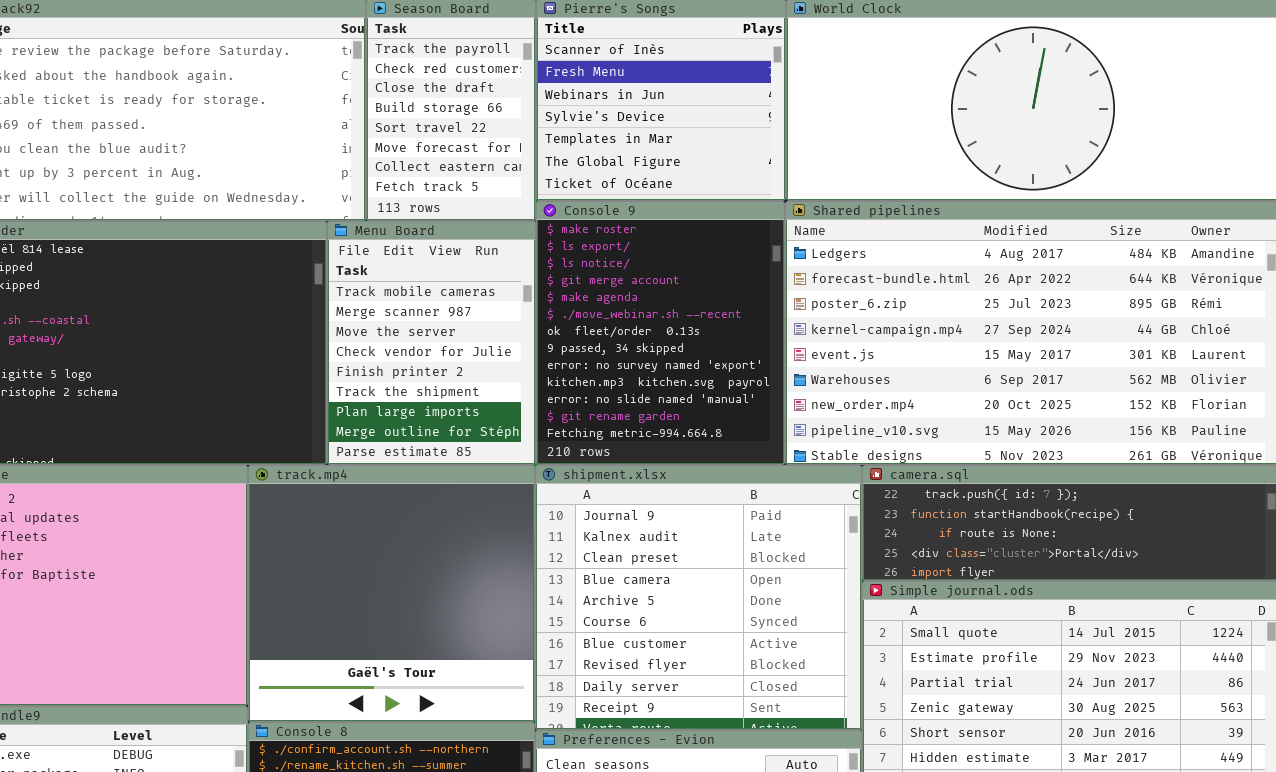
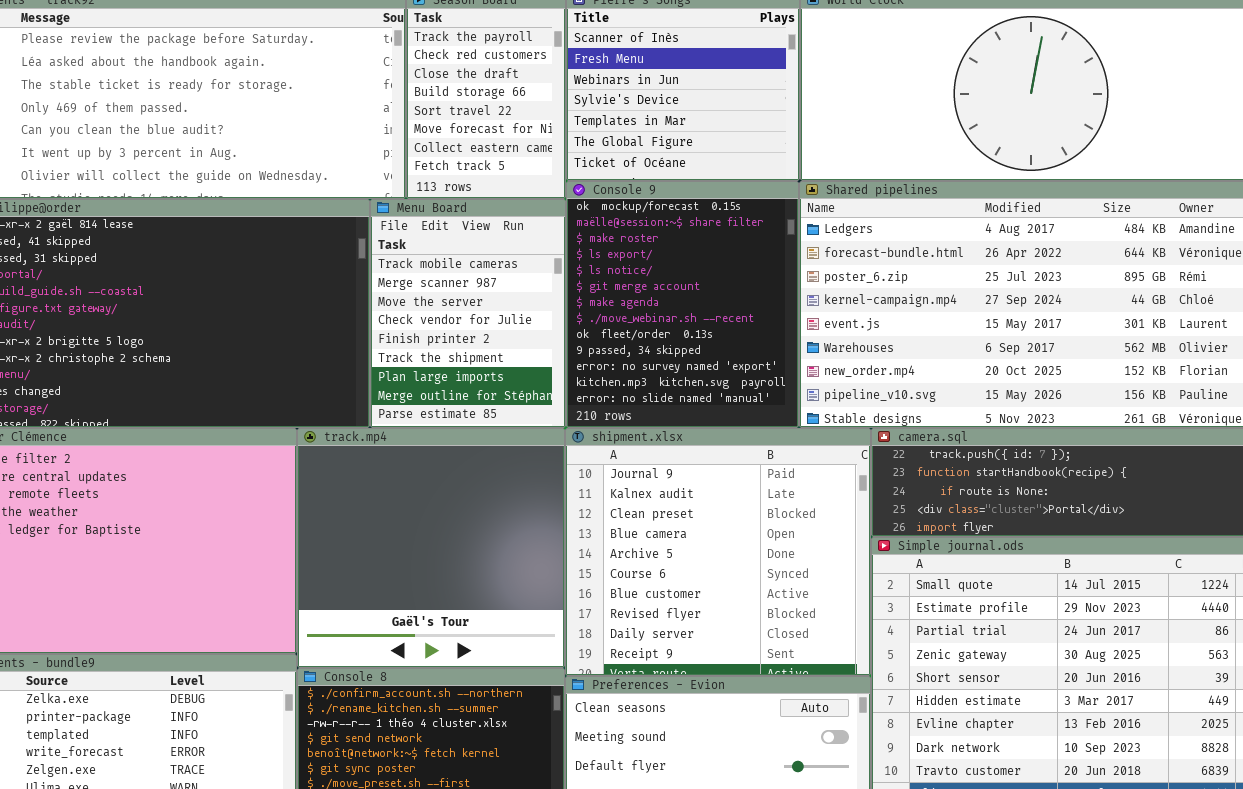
Console 9: [536,201,785,465] -> [566,181,799,428], scrolled up 2 rows

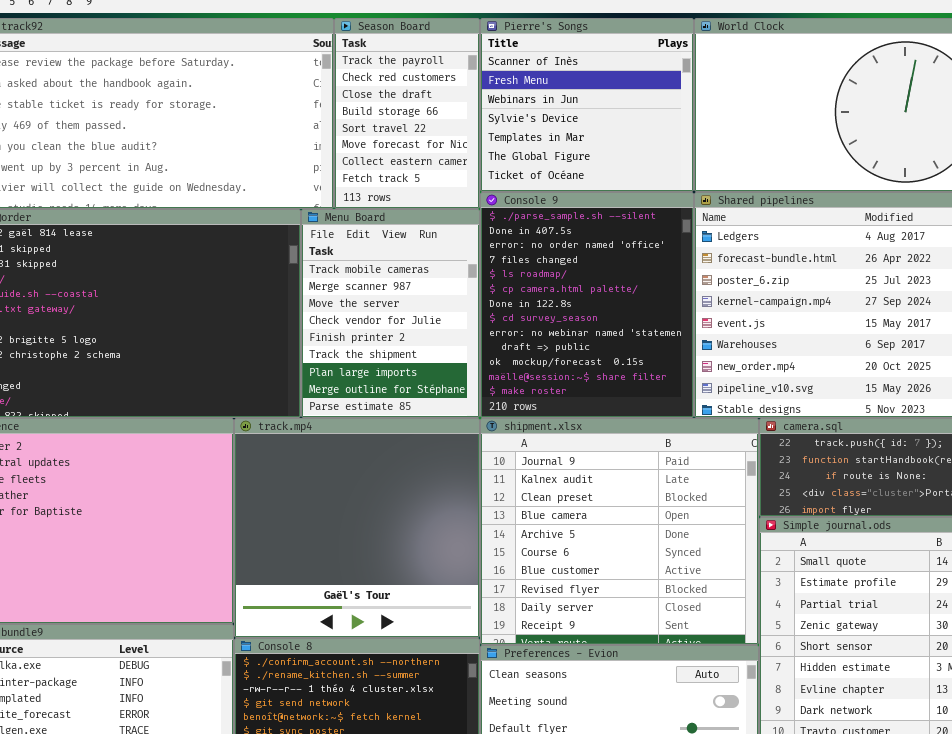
Console 9: [566,181,799,428] -> [480,192,694,418], scrolled up 10 rows

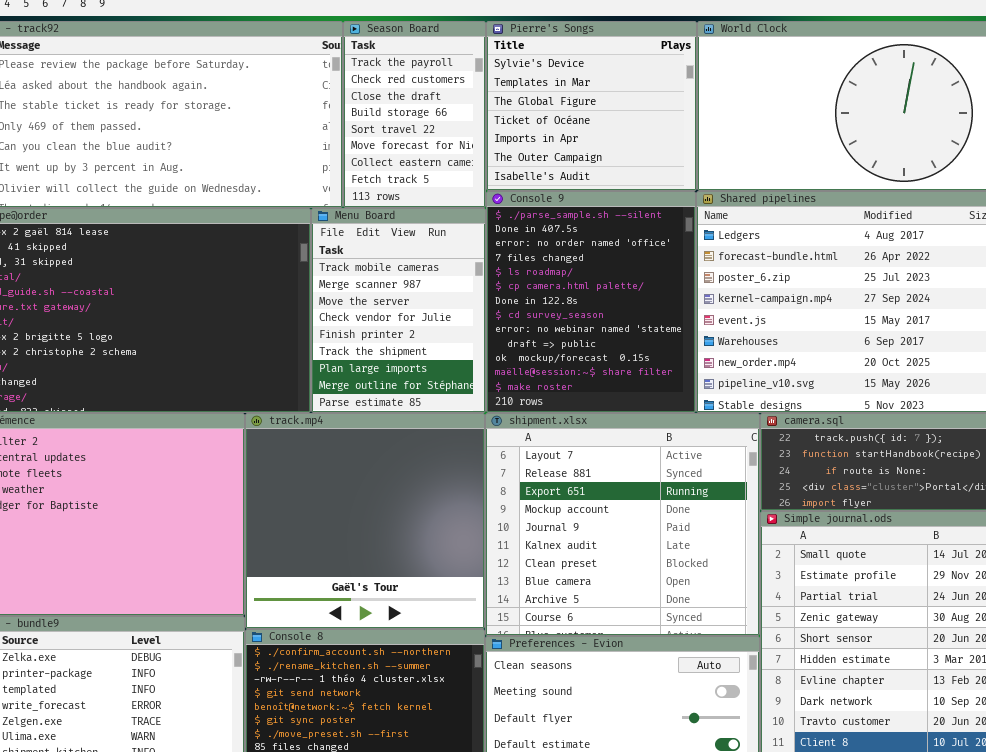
Pierre's Songs: [480,18,694,192] -> [486,21,697,191], scrolled down 3 rows
shipment.xlsx: [480,418,759,645] -> [485,413,760,636], scrolled up 4 rows

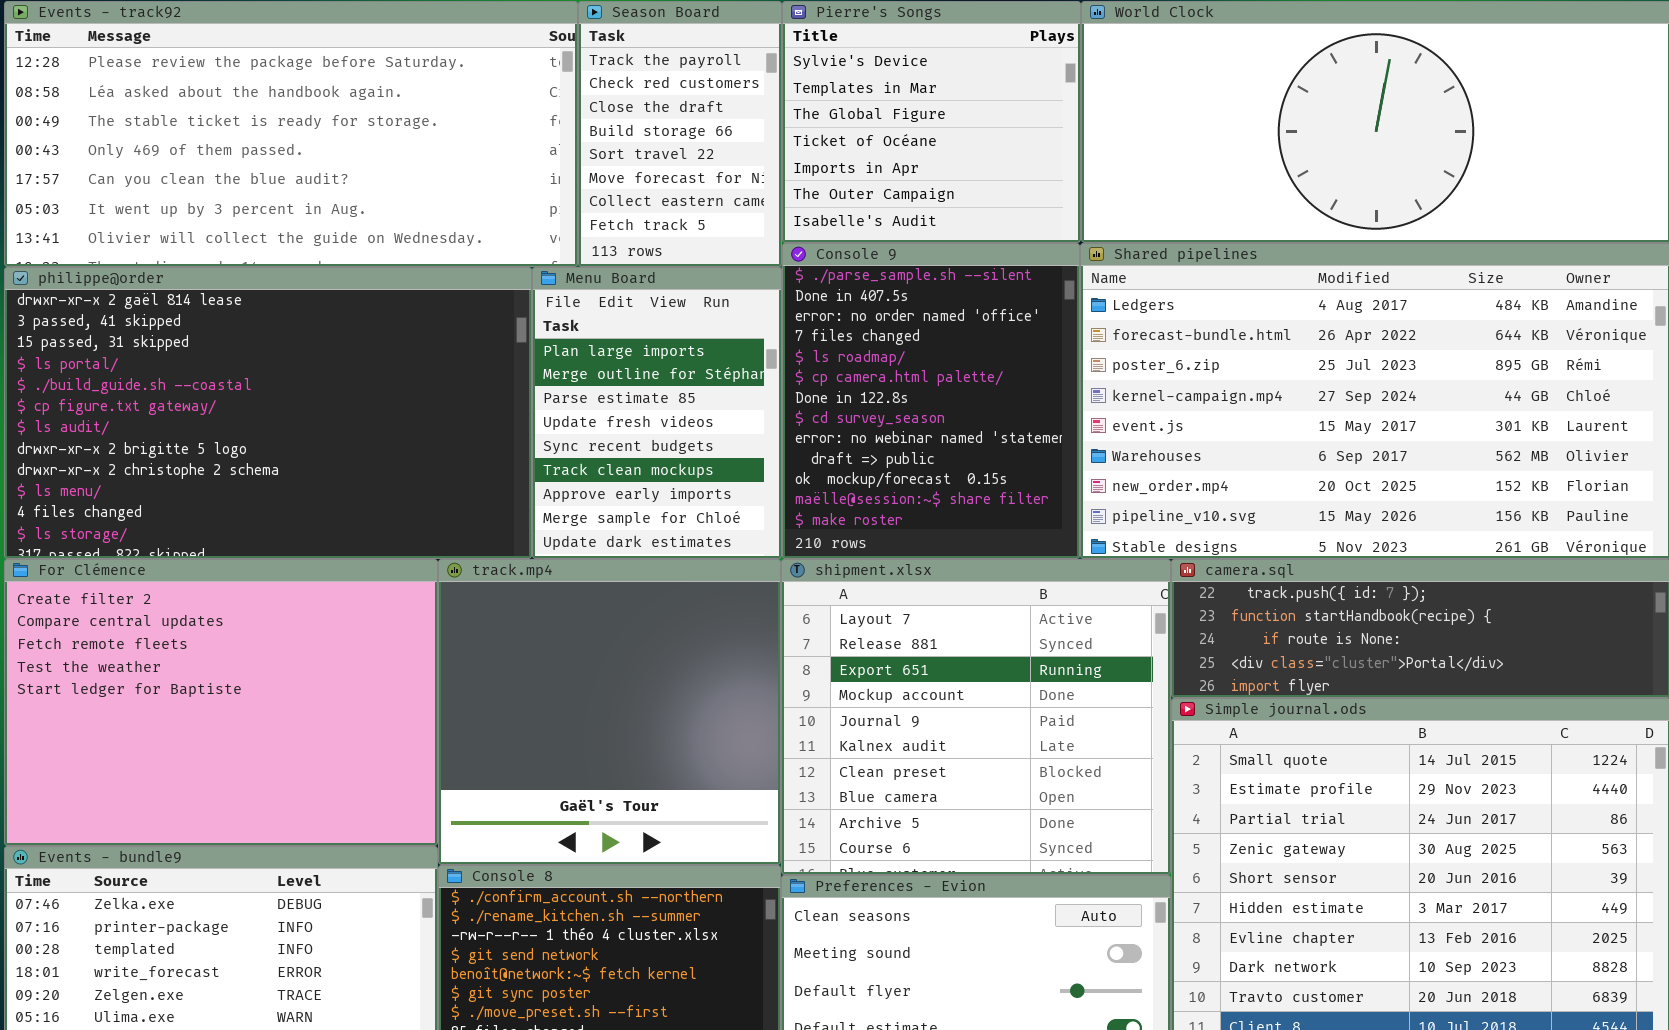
Menu Board: [311,208,486,413] -> [532,267,782,559], scrolled down 6 rows

